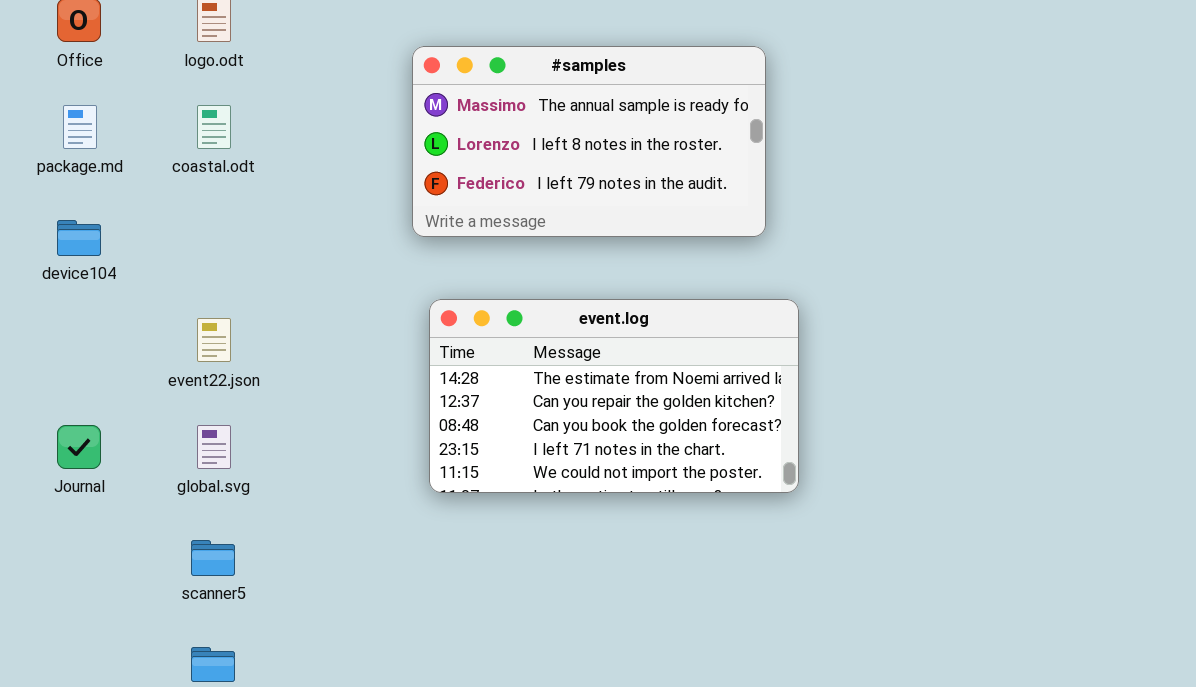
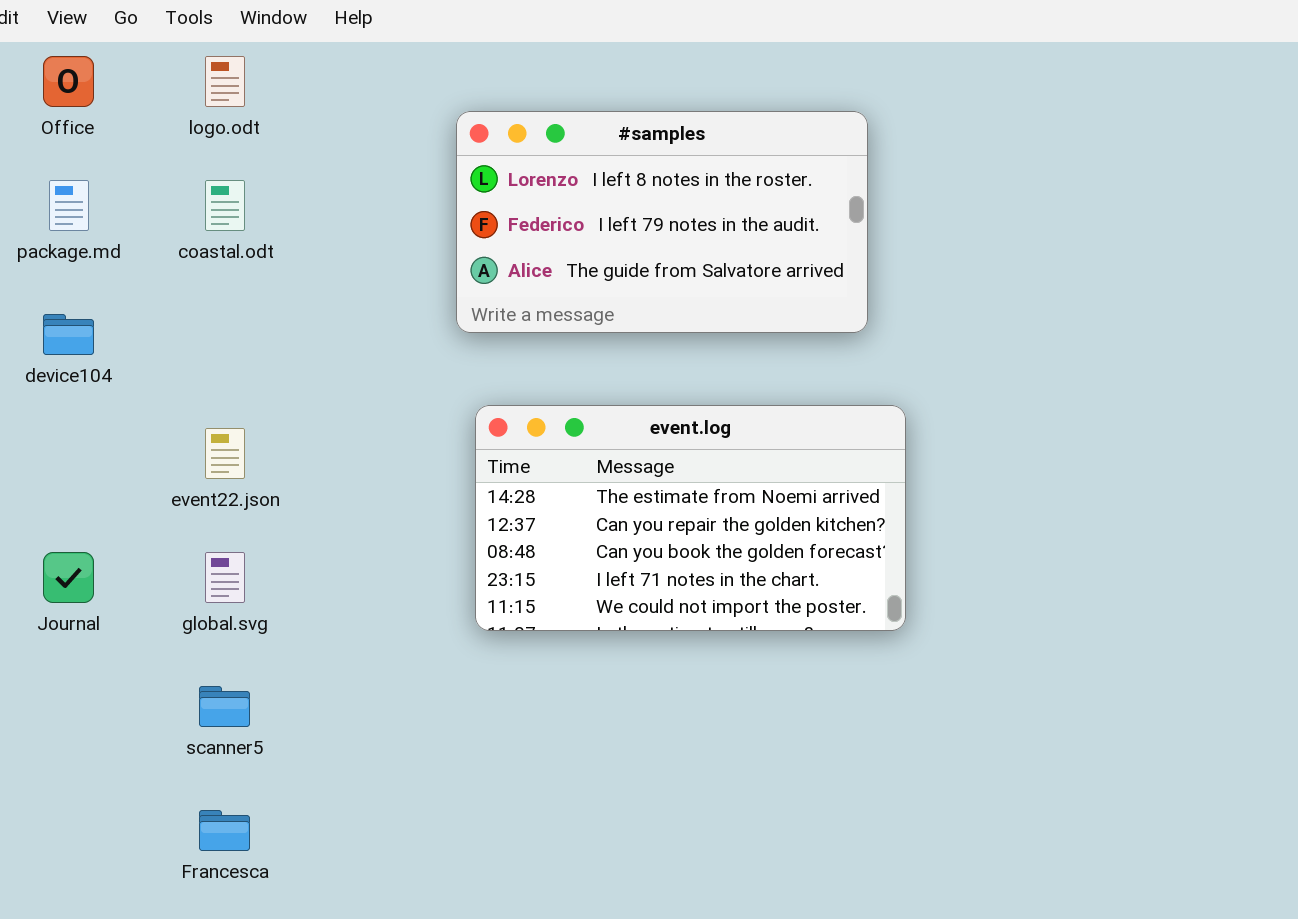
#samples: [412,46,766,237] -> [456,111,868,333], scrolled down 1 row

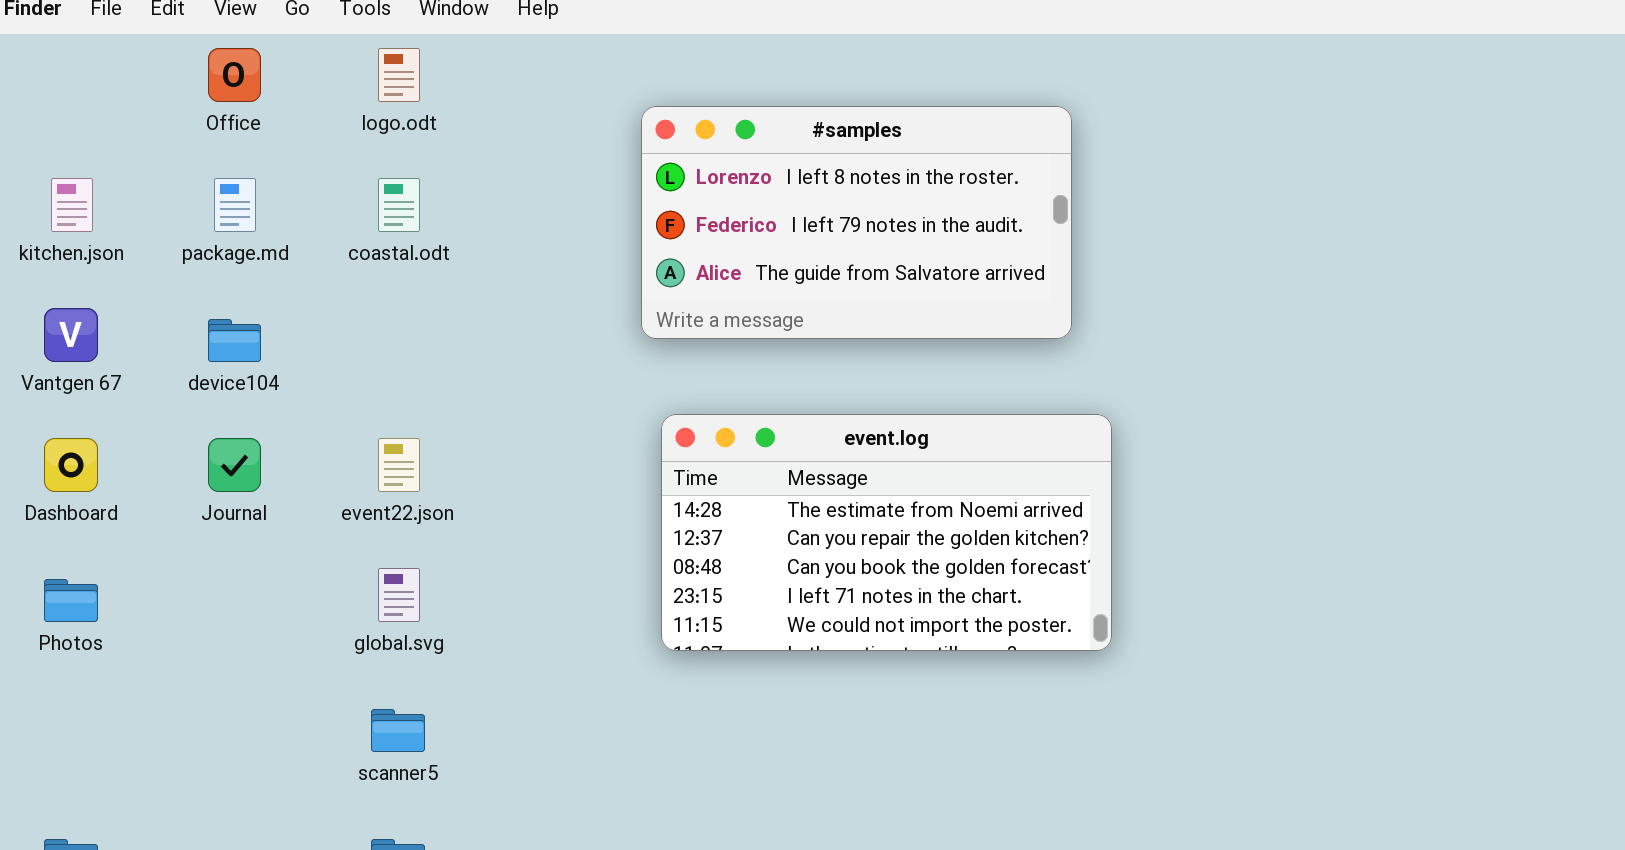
Journal: [43,552,94,603] -> [208,438,261,492], moved

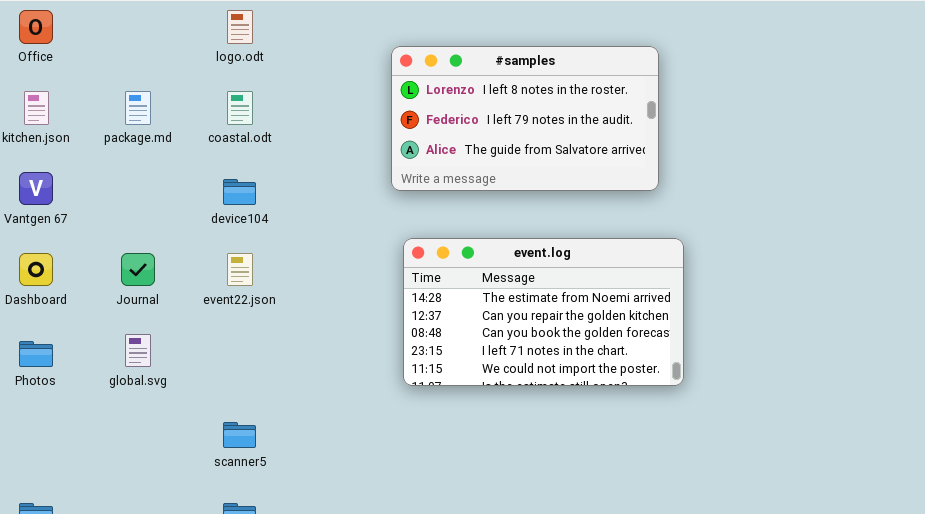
Office: [208,48,261,102] -> [19,10,53,44], moved
device104: [208,319,261,362] -> [223,179,256,205], moved
global.svg: [378,568,420,622] -> [125,334,151,367], moved

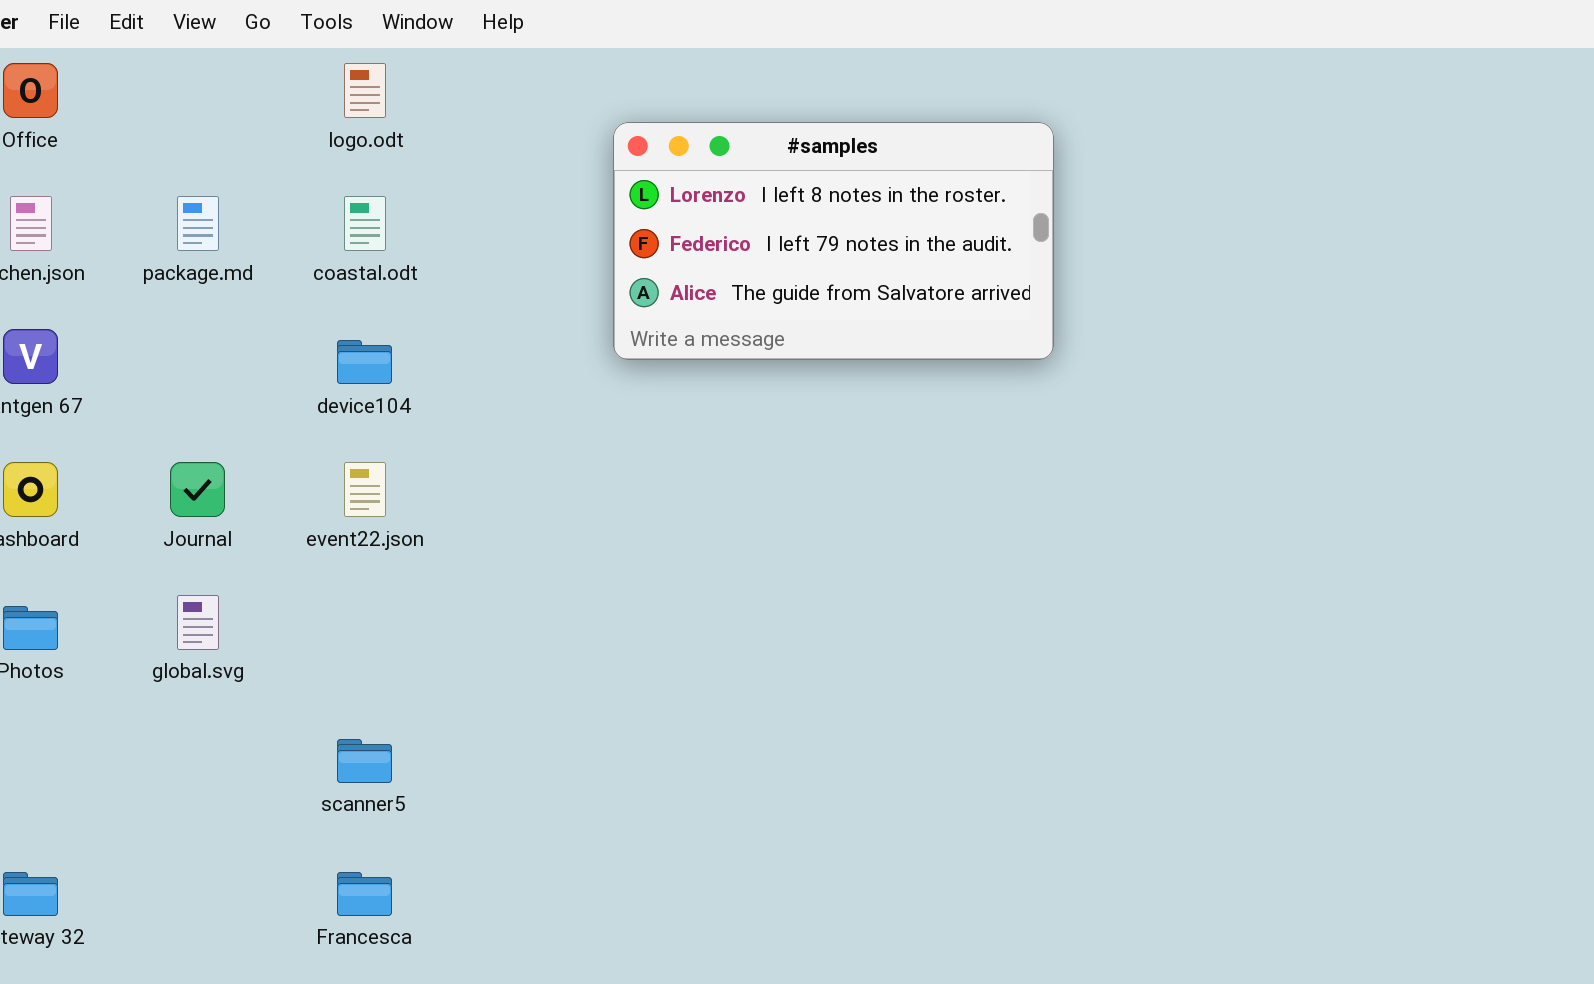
event.log: [403,238,684,386] -> none, closed

